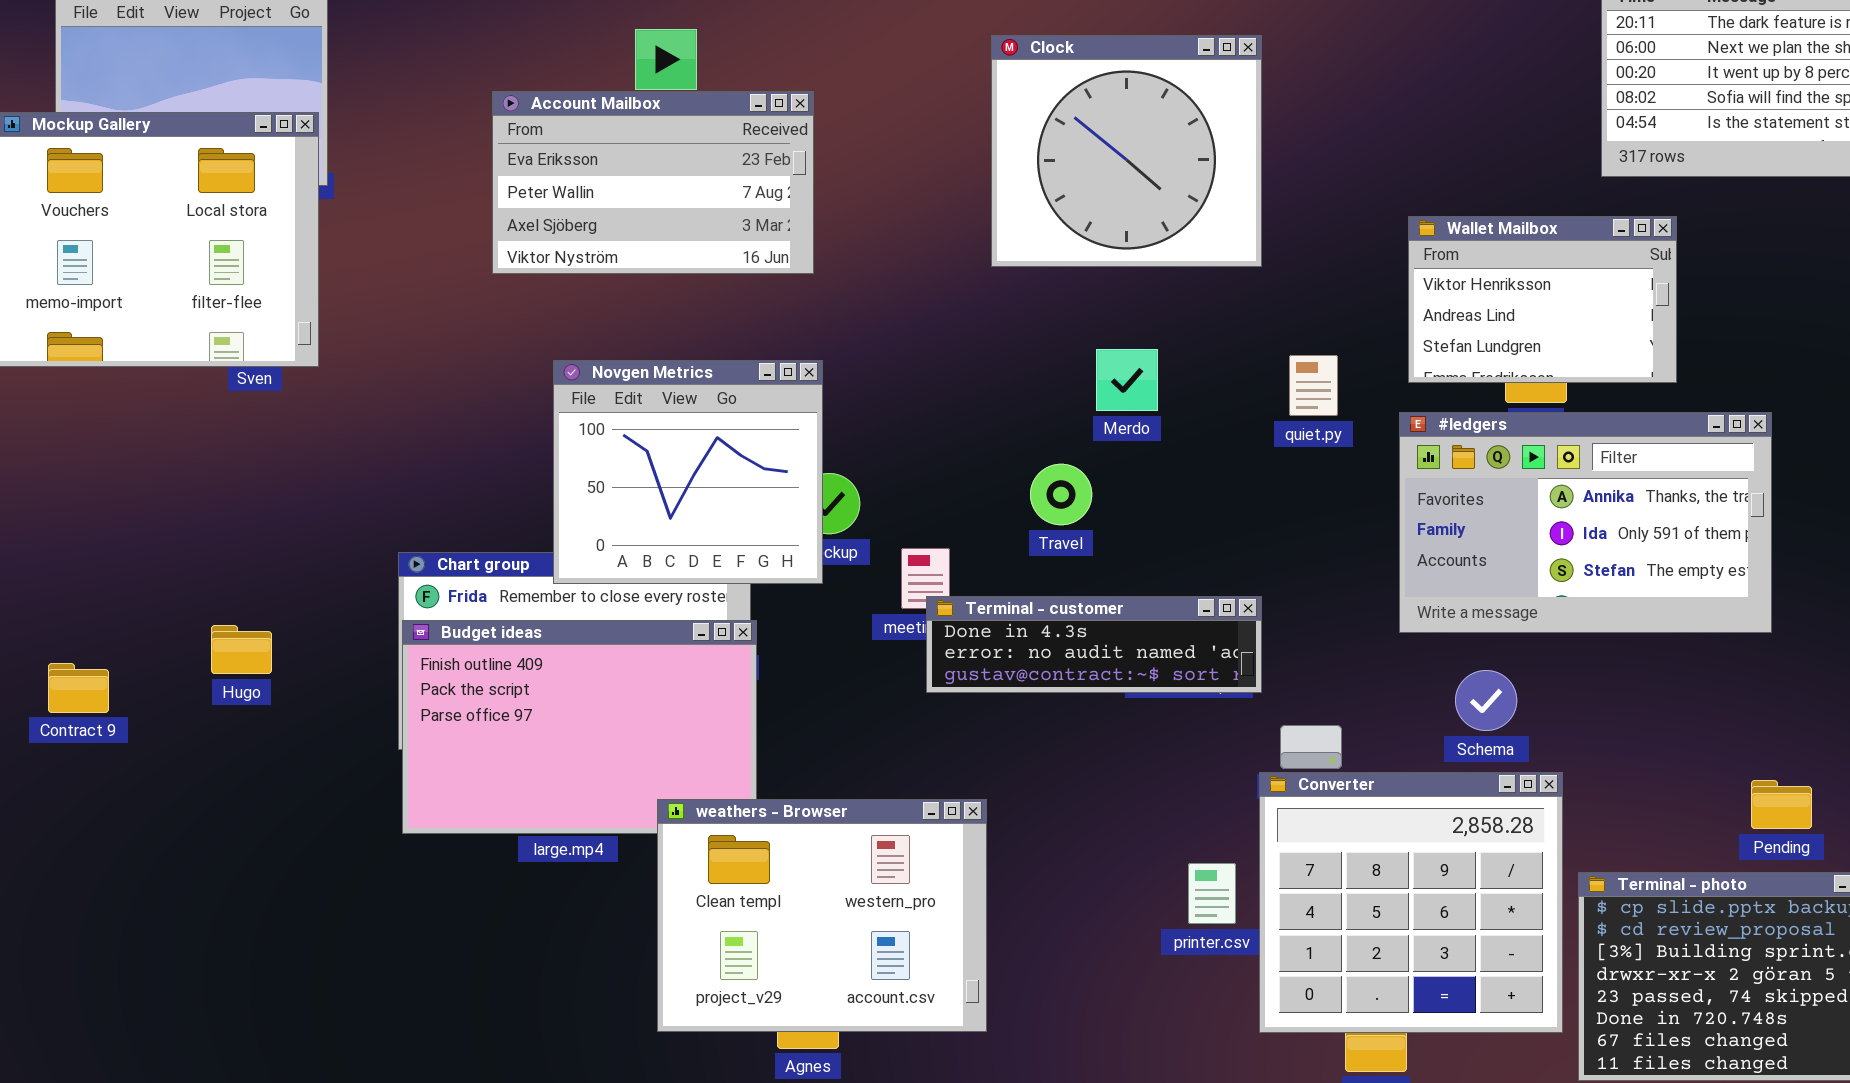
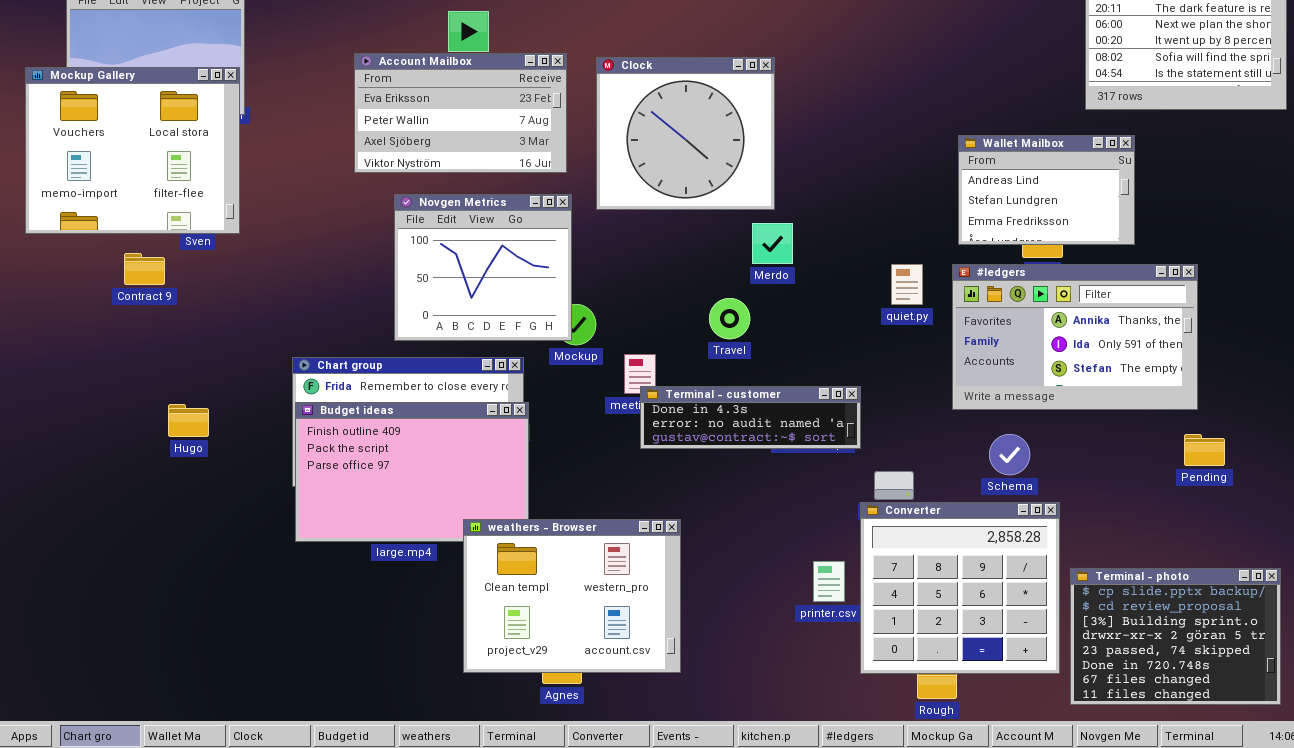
Clock: [991,35,1262,267] -> [596,57,775,210], moved
Wallet Mailbox: [1408,216,1677,383] -> [958,135,1135,245], scrolled down 1 row
quiet.py: [1289,355,1338,416] -> [891,264,923,305], moved
Novgen Metrics: [553,360,823,584] -> [394,194,572,341], moved
Contract 9: [48,663,109,713] -> [124,253,165,285], moved
Pending: [1751,780,1812,829] -> [1184,434,1225,466], moved

